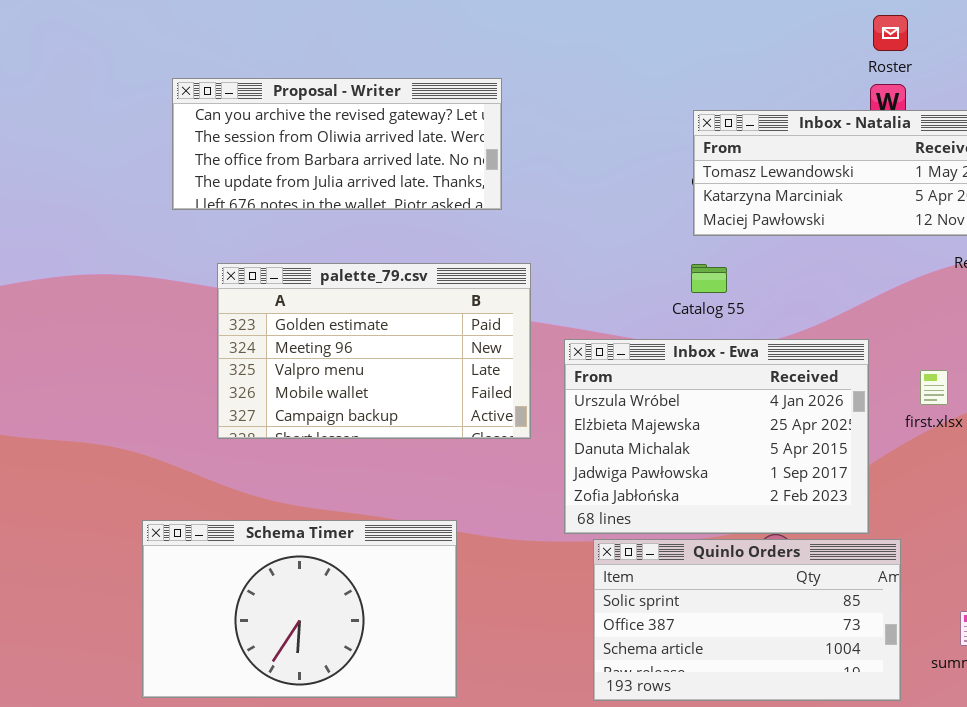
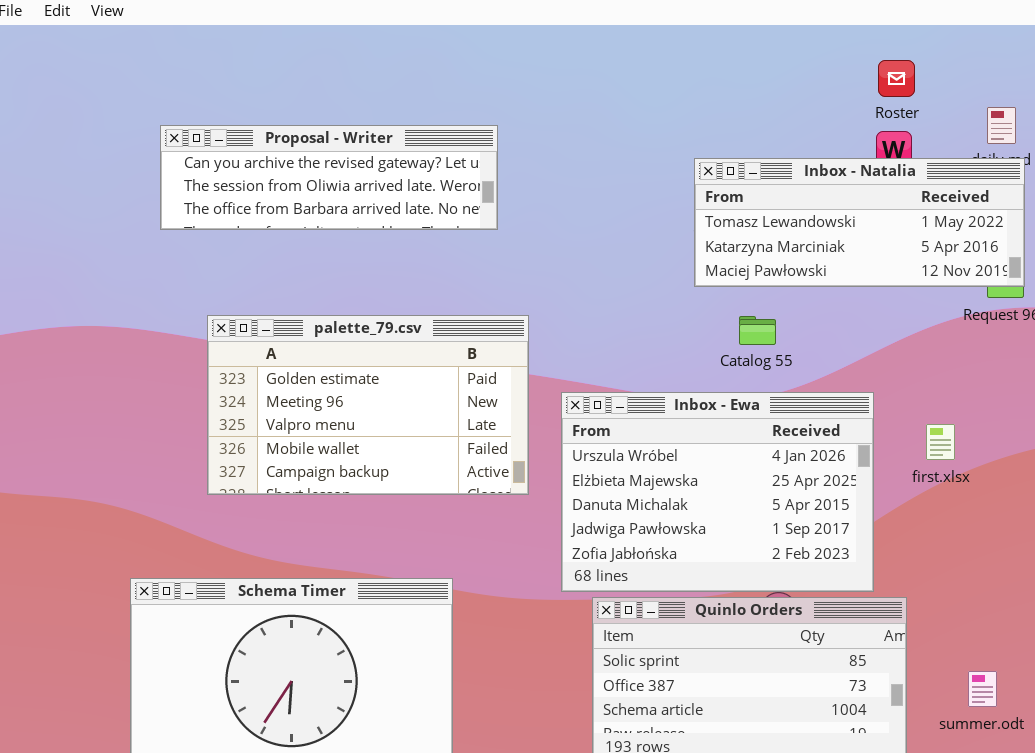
Proposal - Writer: [172,78,502,210] -> [160,125,498,230], resized
Catalog 55: [691,264,727,293] -> [739,316,776,345], moved

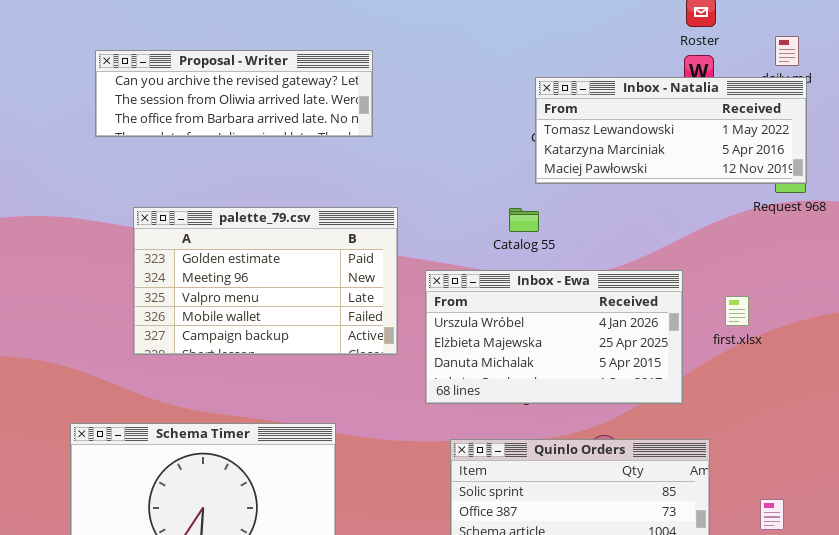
Catalog 55: [739,316,776,345] -> [509,208,539,232], moved
Inbox - Ewa: [561,392,874,592] -> [425,270,683,404], resized

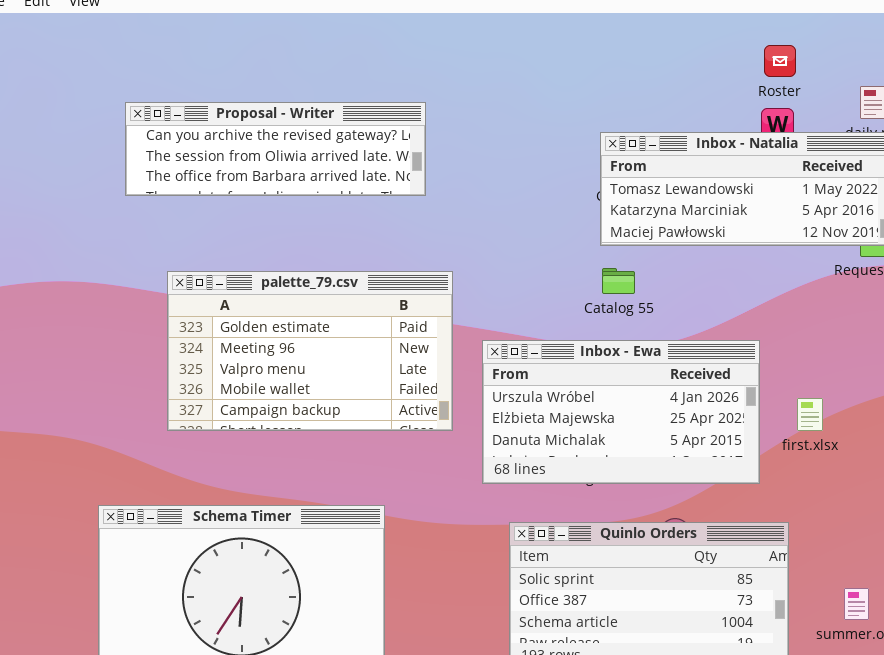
Catalog 55: [509,208,539,232] -> [602,268,635,294], moved
first.xlsx: [725,296,749,326] -> [797,398,823,431], moved

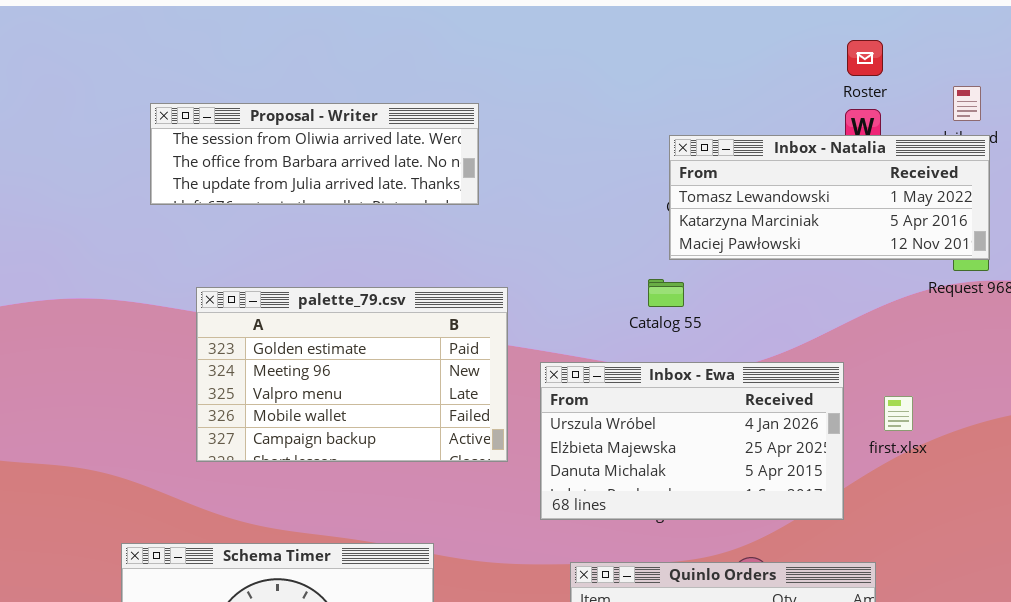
Proposal - Writer: [125,102,426,196] -> [150,103,479,205], scrolled down 1 row
Catalog 55: [602,268,635,294] -> [648,279,684,307], moved
first.xlsx: [797,398,823,431] -> [884,396,913,431], moved

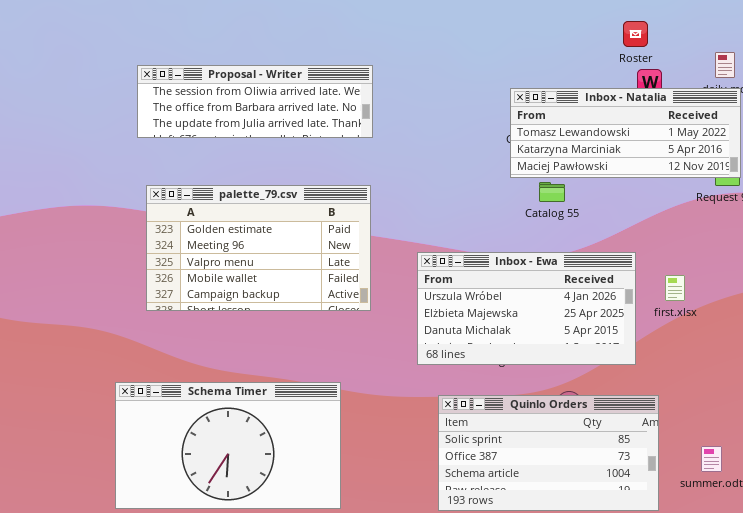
Roster: [847,40,883,76] -> [623,21,648,47], moved
Catalog 55: [648,279,684,307] -> [539,182,565,202], moved
palette_79.csv: [196,287,508,462] -> [146,185,371,311], moved

